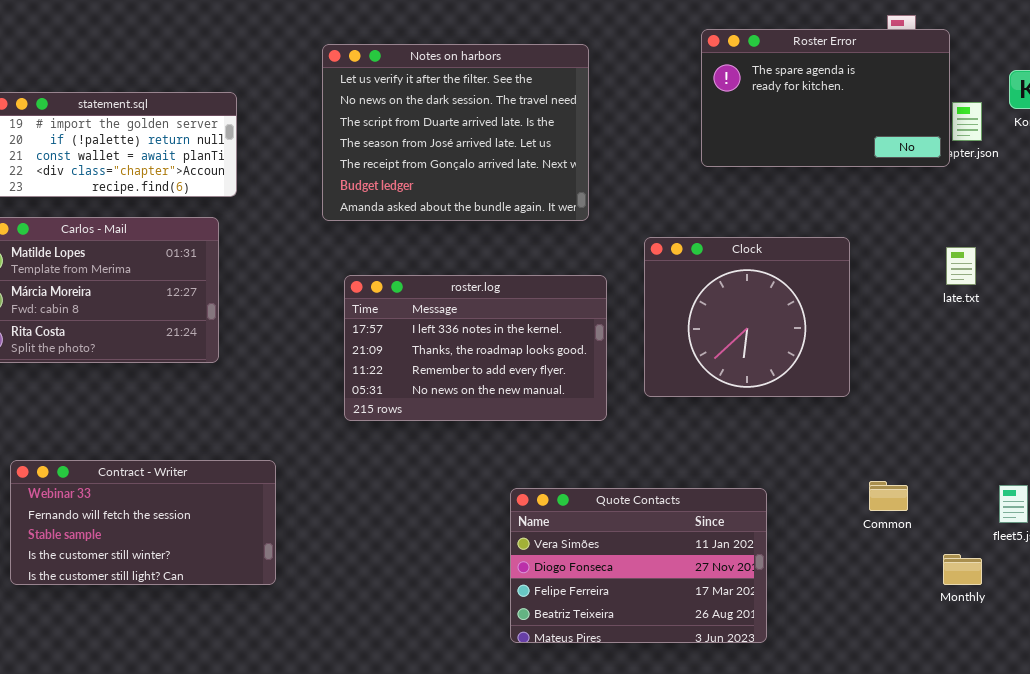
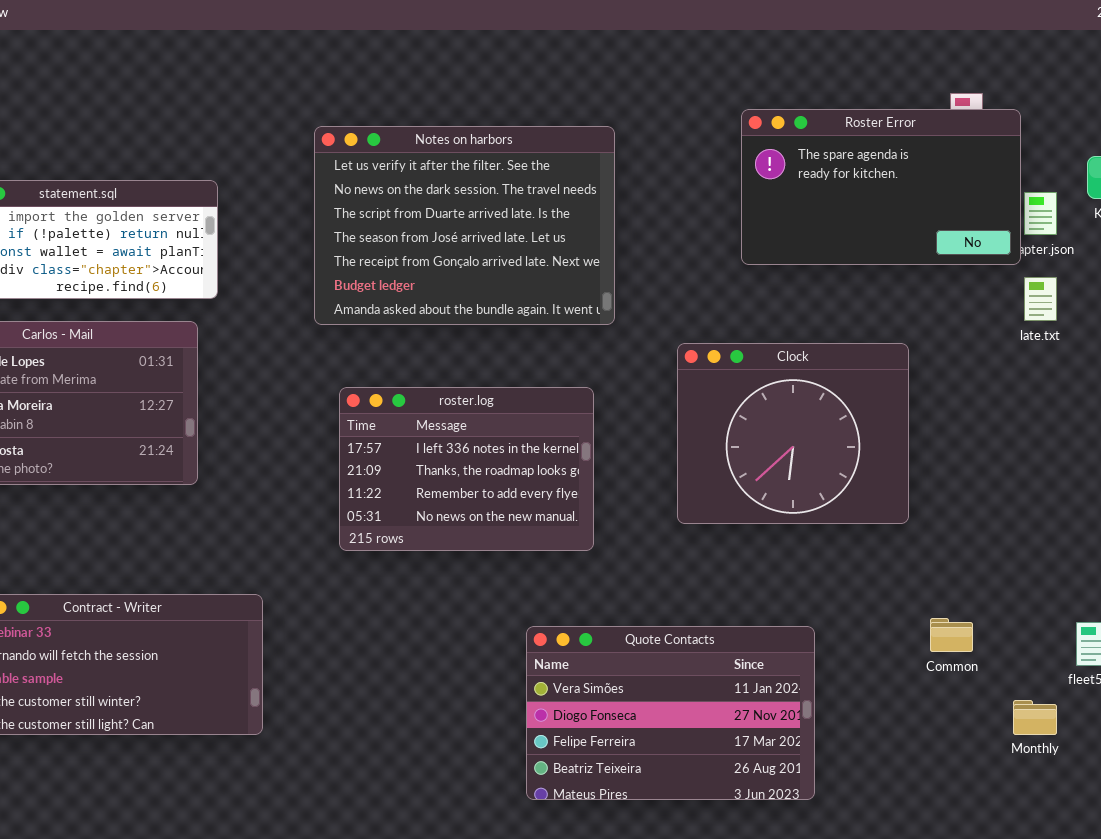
late.txt: [946,247,976,285] -> [1024,277,1057,321], moved
roster.log: [344,275,607,421] -> [339,387,594,551], resized

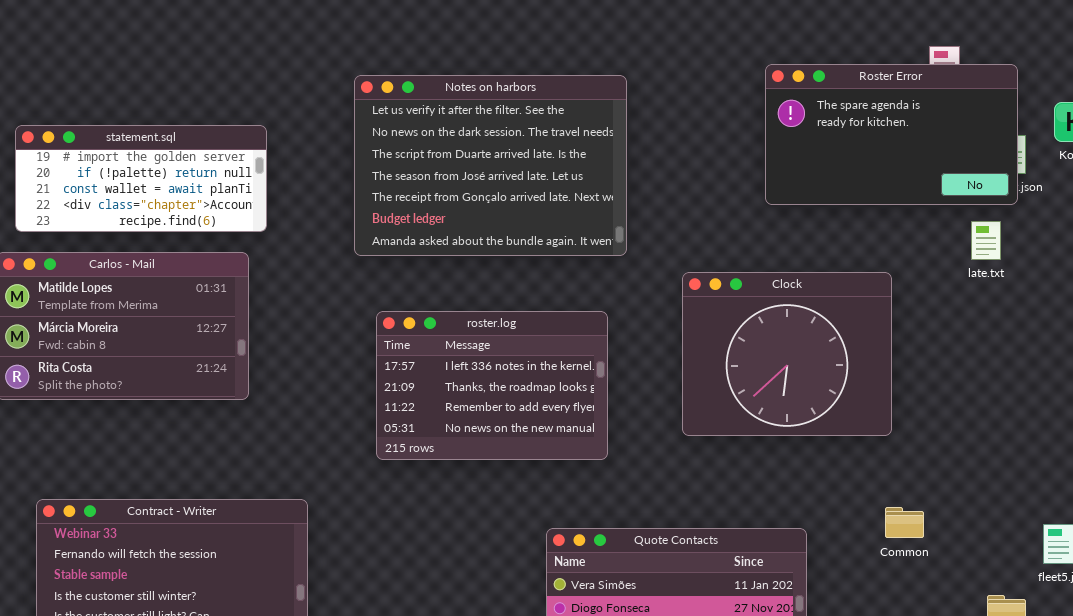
Roster Error: [741,109,1021,265] -> [765,64,1018,205], moved
late.txt: [1024,277,1057,321] -> [971,221,1001,260], moved
Common: [930,618,973,652] -> [885,507,924,538], moved

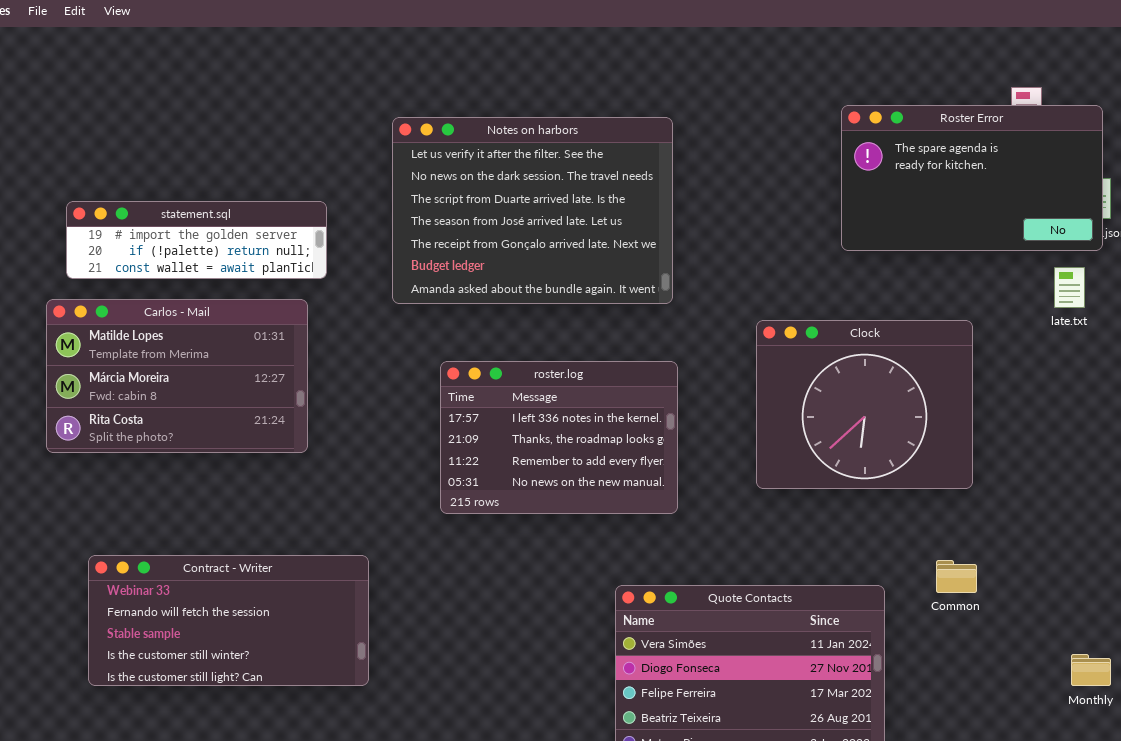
Notes on harbors: [354,75,627,256] -> [392,117,673,304], moved
statement.sql: [15,125,267,232] -> [66,201,327,279], resized
Common: [885,507,924,538] -> [936,560,977,593], moved

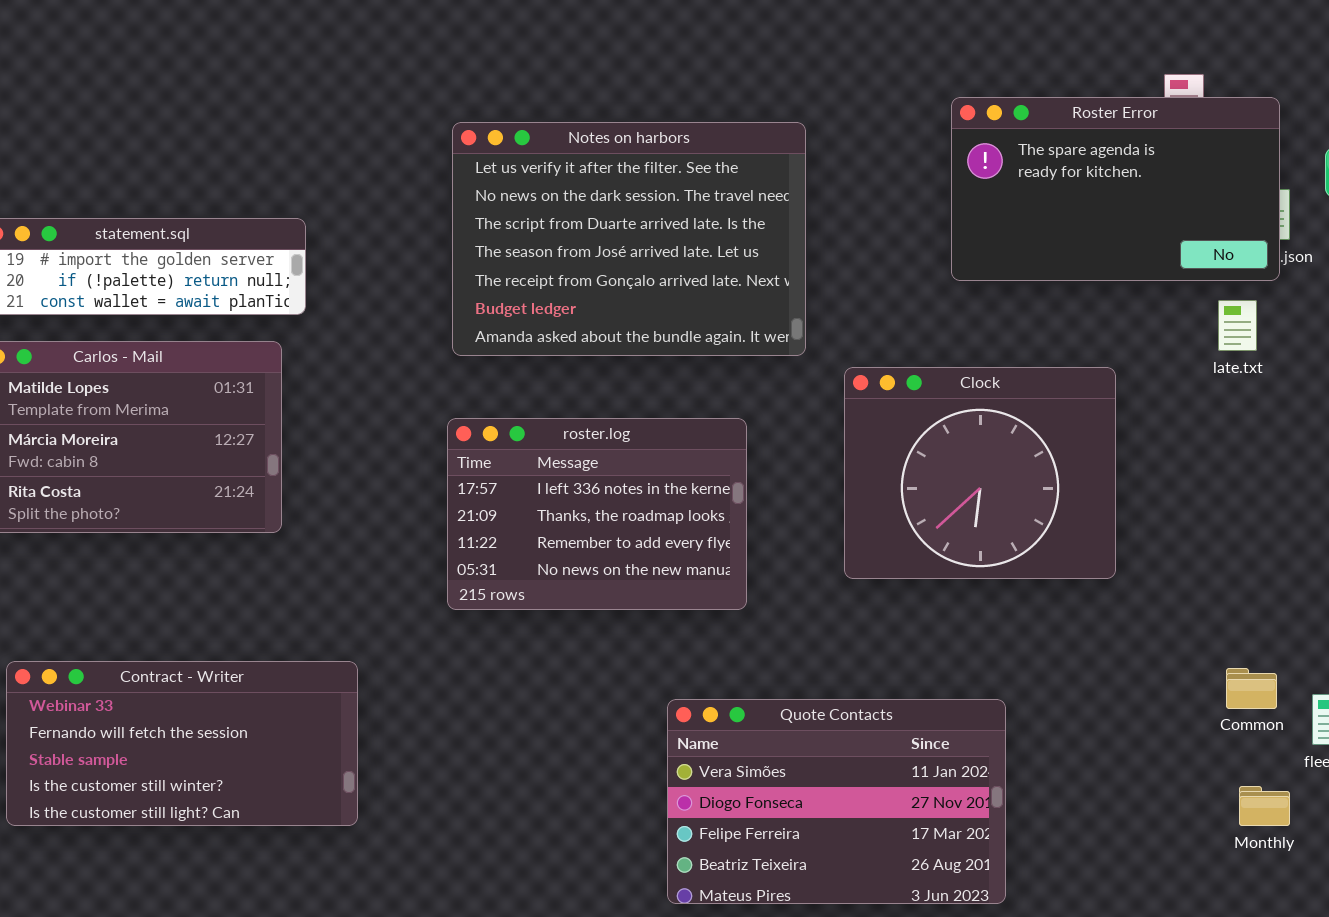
Notes on harbors: [392,117,673,304] -> [452,122,806,356], moved
Common: [936,560,977,593] -> [1226,668,1277,709], moved

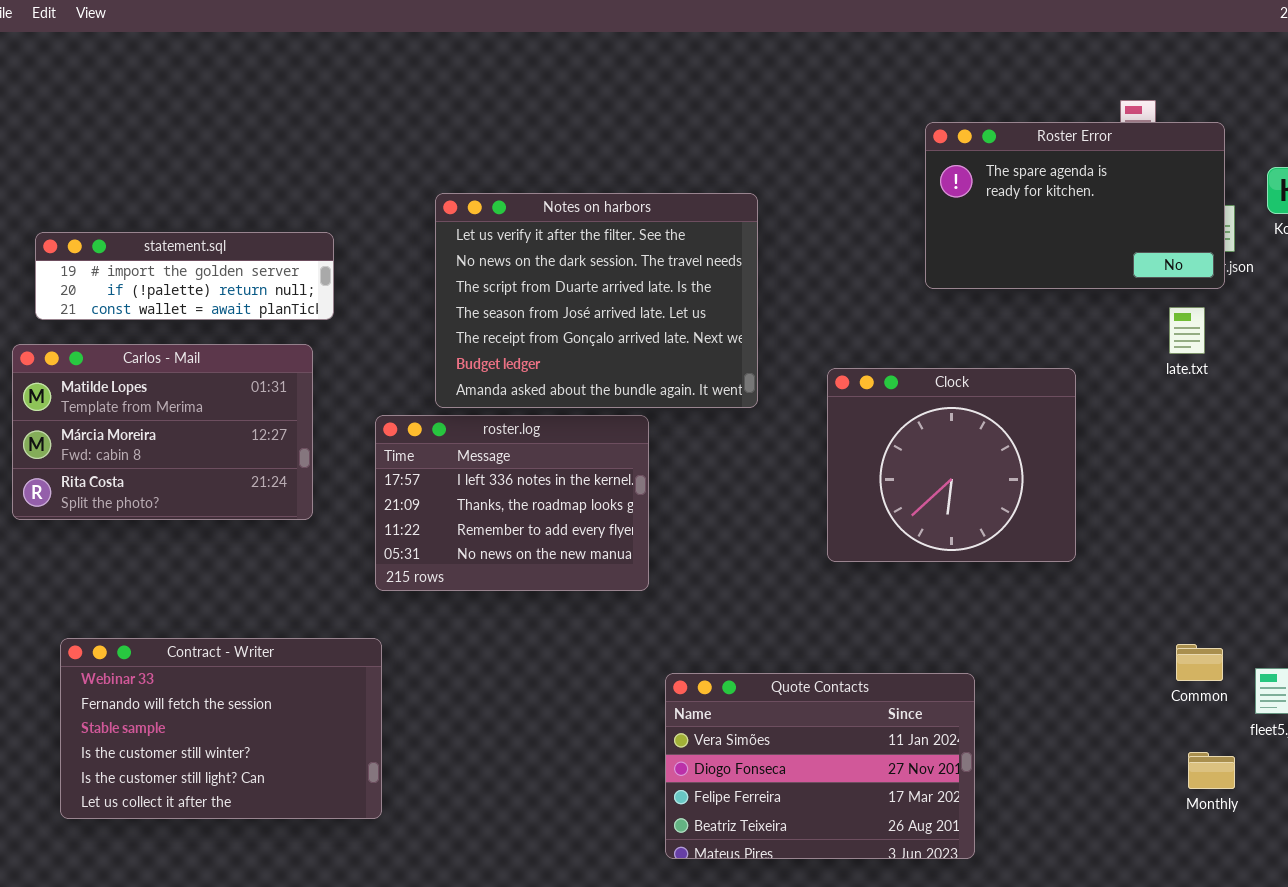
Notes on harbors: [452,122,806,356] -> [435,193,758,408], moved
roster.log: [447,418,747,610] -> [375,415,649,591], moved
Contract - Writer: [6,661,358,826] -> [60,638,382,819], resized

